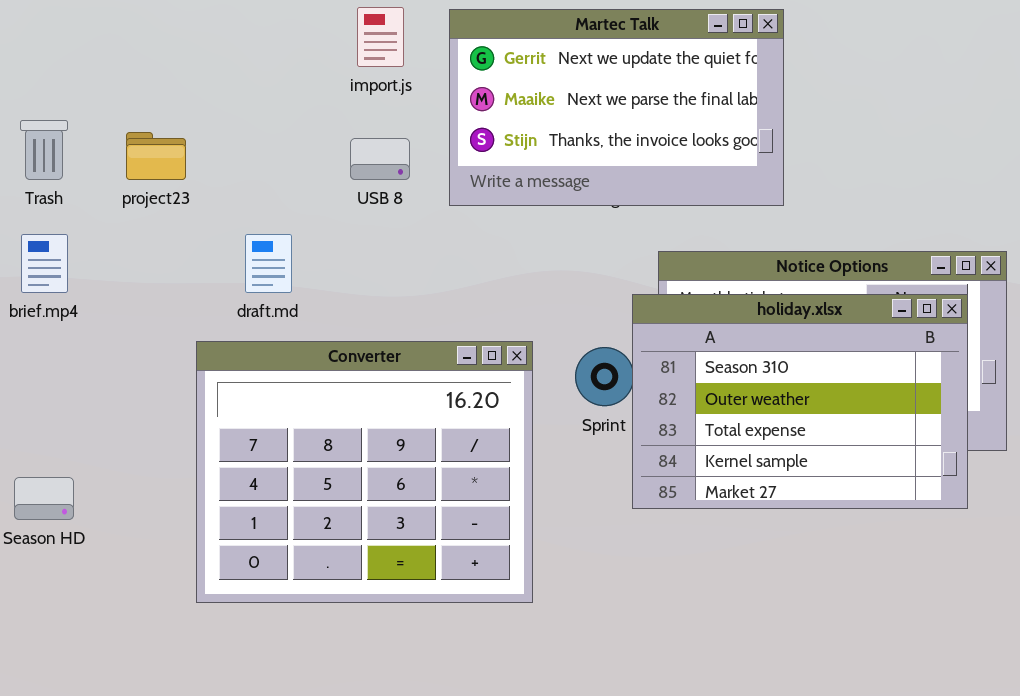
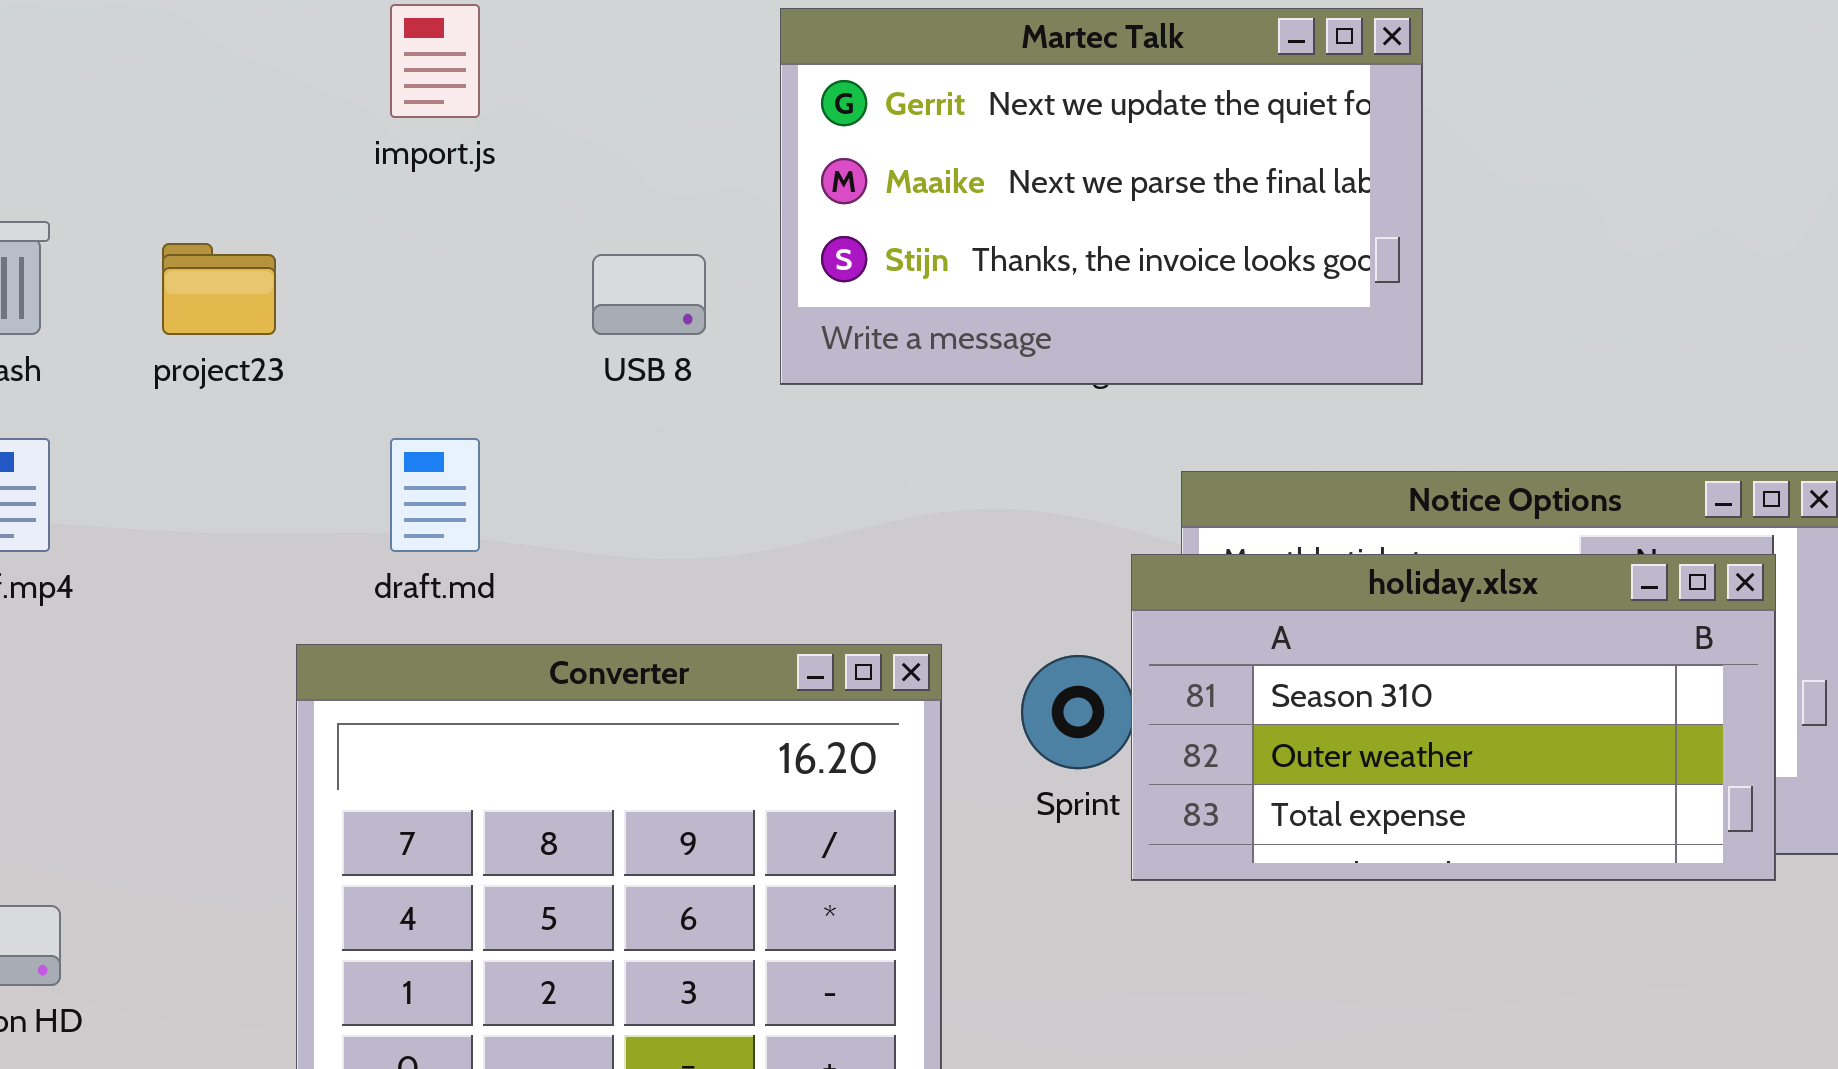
import.js: [357,7,404,67] -> [390,4,480,118], moved
holiday.xlsx: [632,294,968,509] -> [1131,554,1776,881], resized

